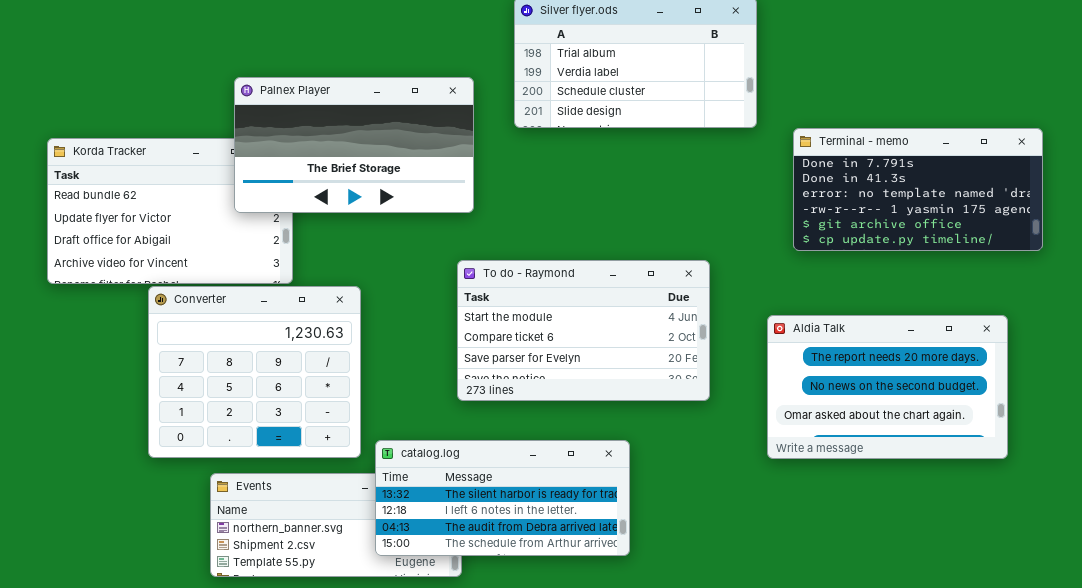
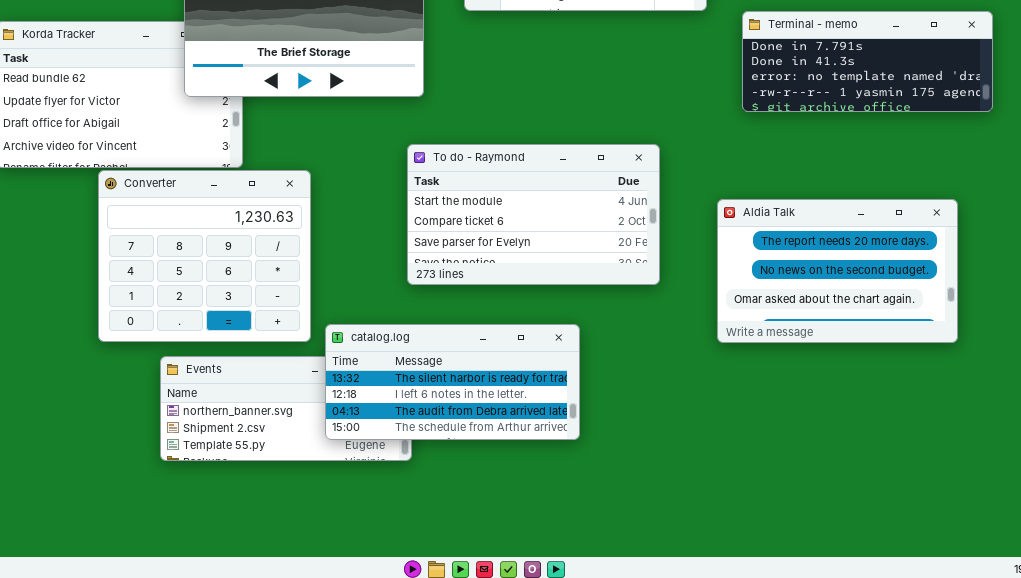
Terminal - memo: [793,128,1043,251] -> [742,11,993,112], resized

